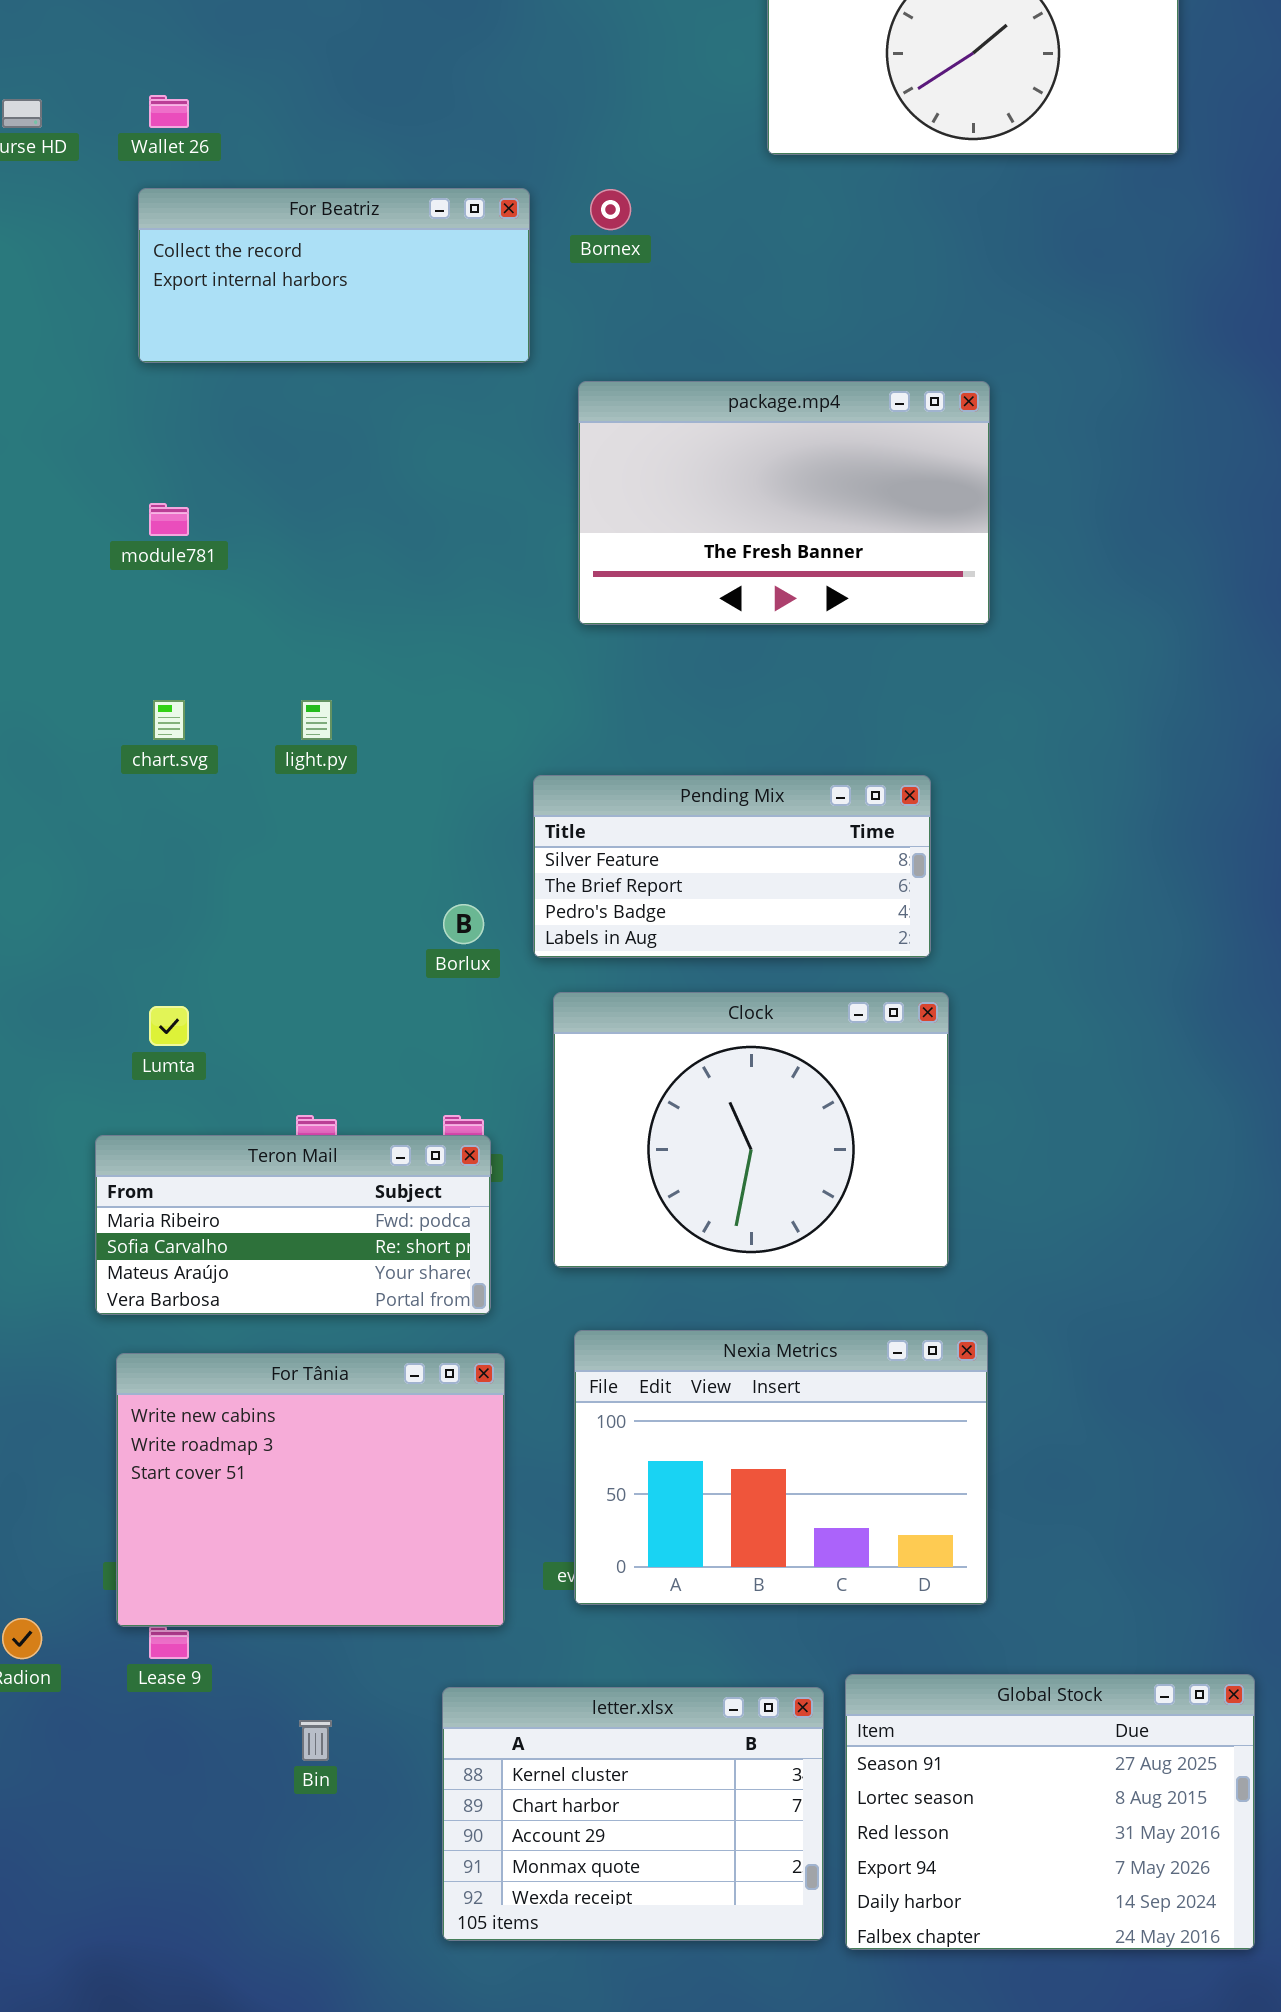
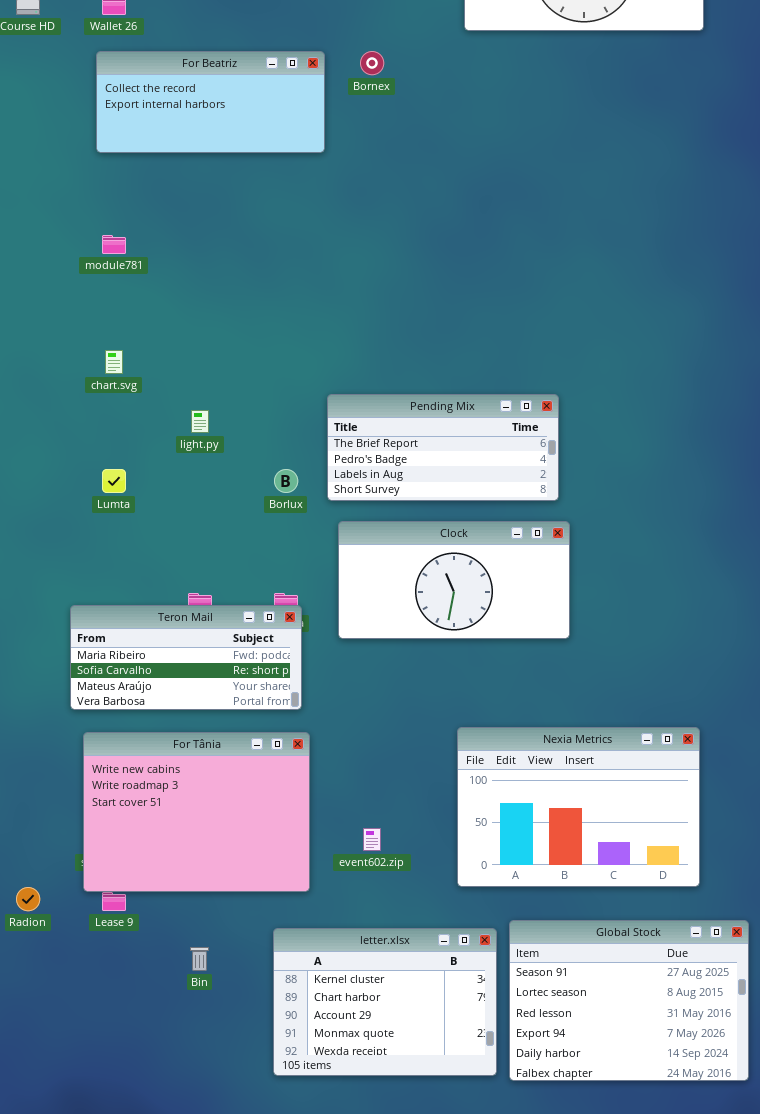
package.mp4: [578,381,990,625] -> none, closed
light.py: [301,700,332,740] -> [191,410,209,433], moved
Pending Mix: [533,775,931,958] -> [327,394,559,501], scrolled down 1 row
Clock: [553,992,949,1268] -> [338,521,570,639], resized
Lumta: [149,1006,189,1046] -> [102,469,126,493], moved
Nexia Metrics: [574,1330,988,1605] -> [457,727,700,887], moved

